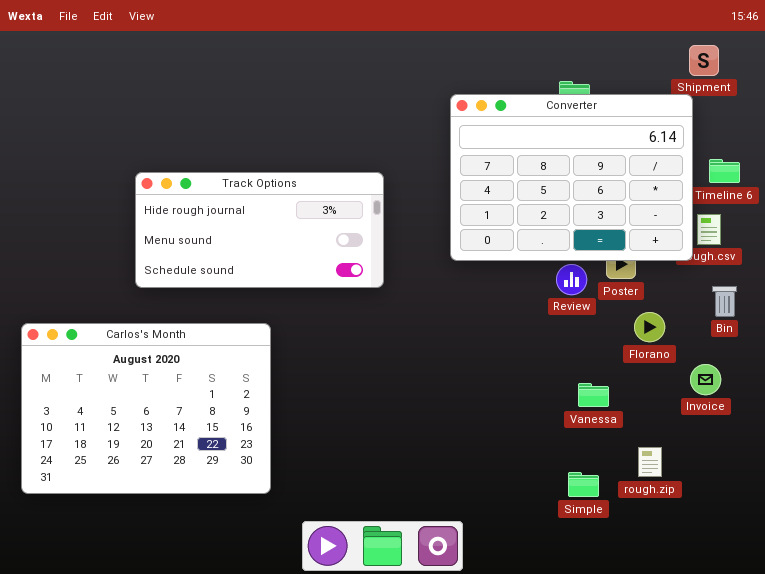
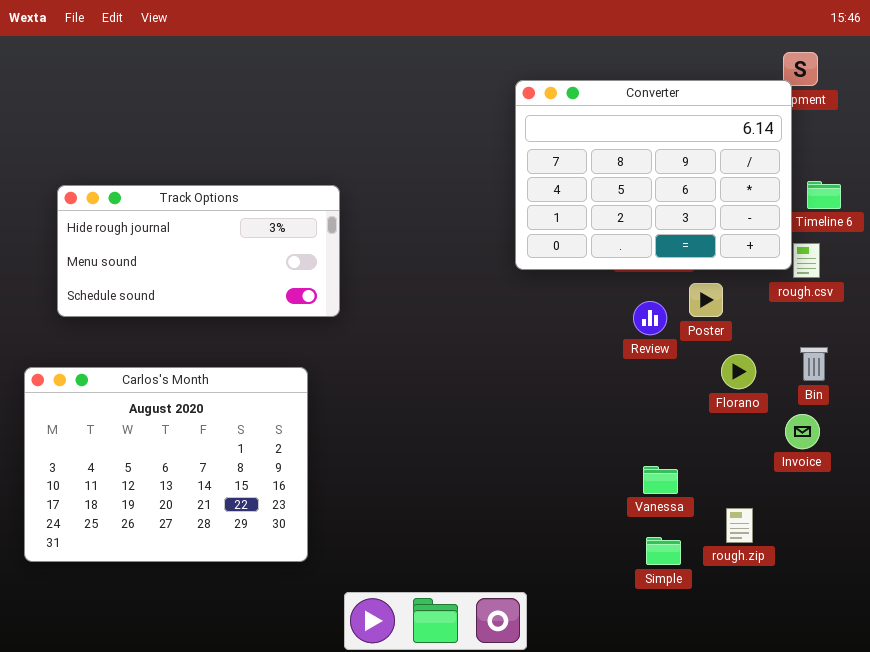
Converter: [450,94,693,261] -> [515,80,792,270], moved
Track Options: [135,172,384,288] -> [57,185,340,317], moved
Bin: [712,286,737,317] -> [800,347,828,381], moved
Vanessa: [578,383,609,407] -> [643,466,678,494], moved

